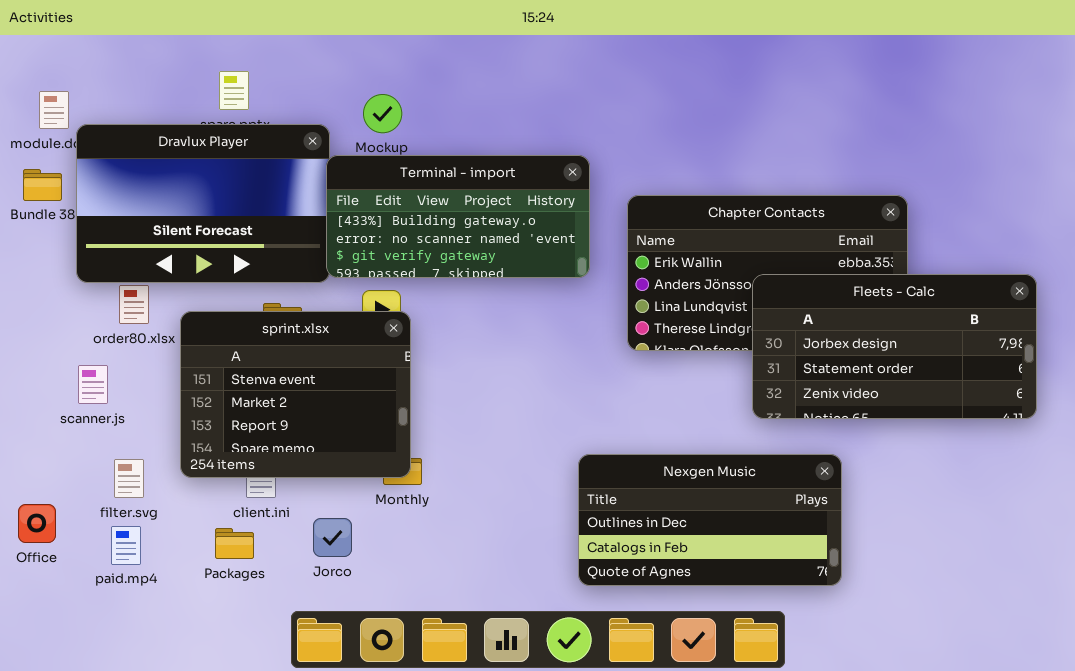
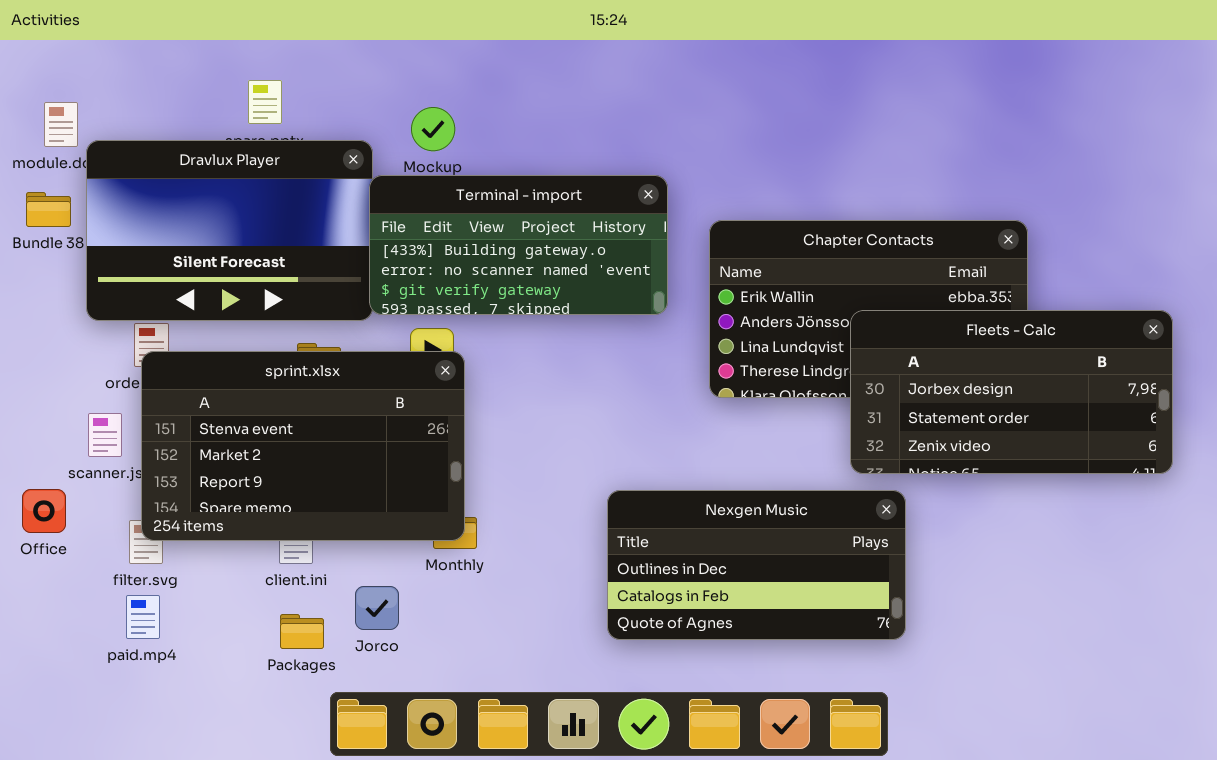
sprint.xlsx: [180,311,411,478] -> [141,351,465,541], resized
Nexgen Music: [578,454,842,586] -> [607,490,906,640], moved
Office: [18,504,56,543] -> [22,489,66,533], moved
Packages: [215,528,254,559] -> [280,614,324,649], moved

